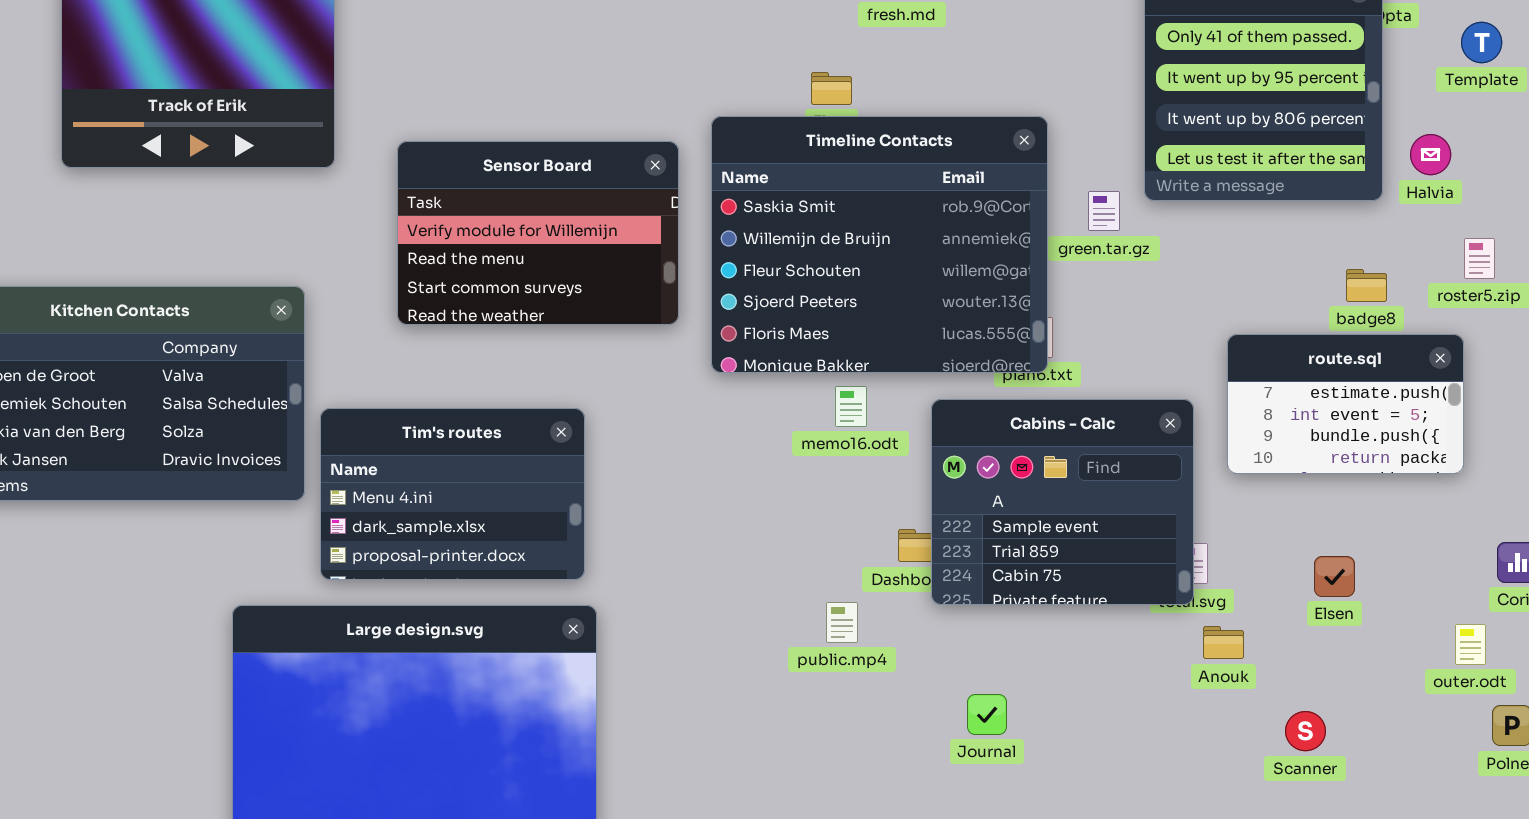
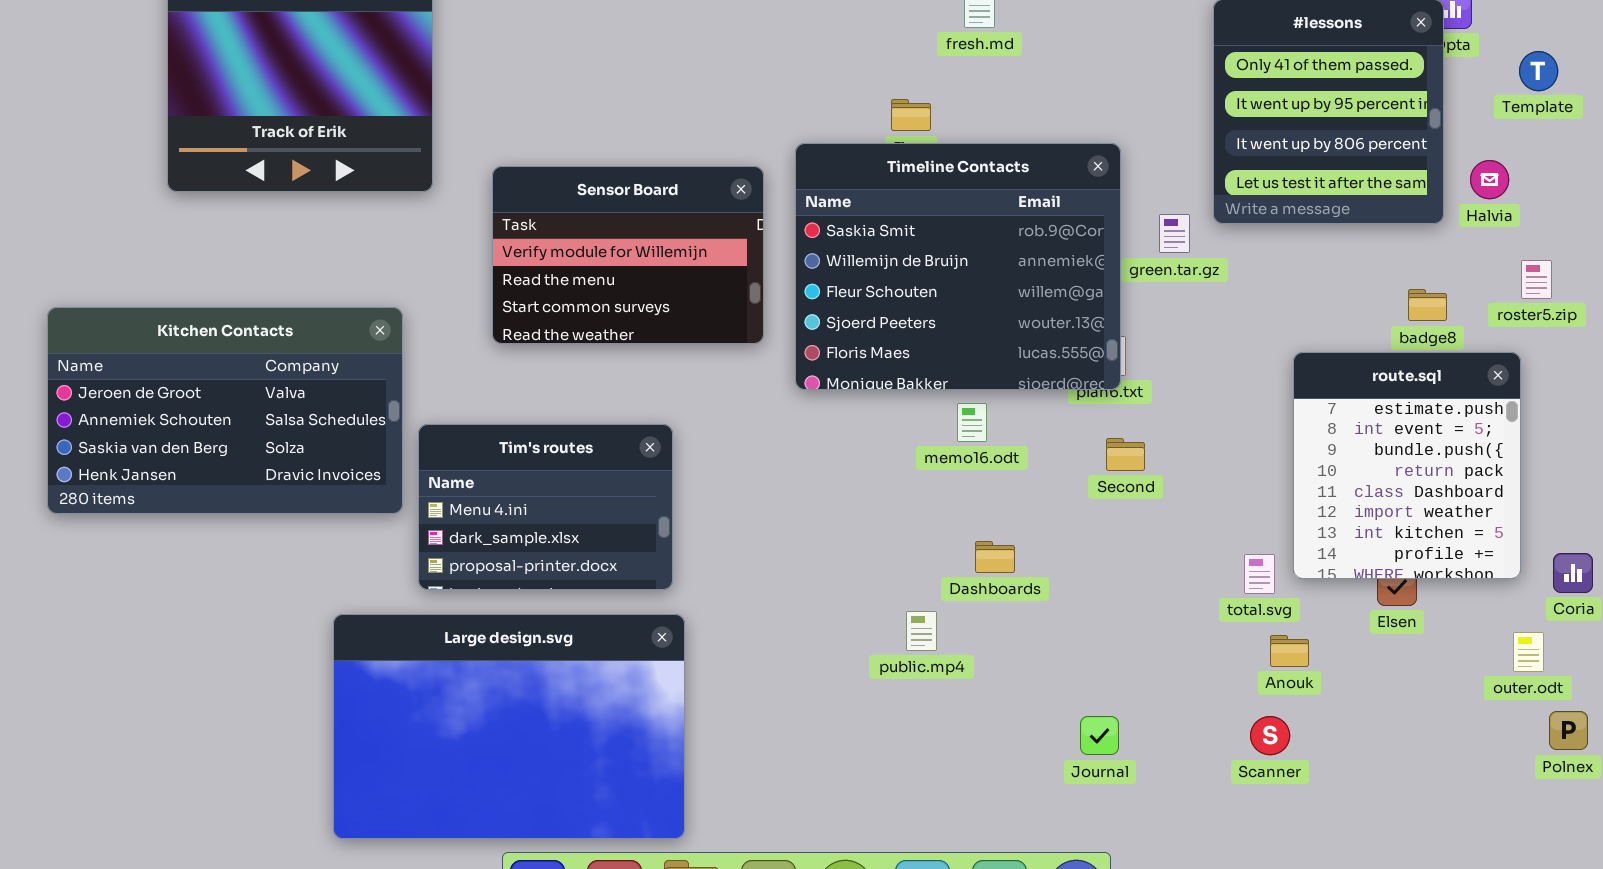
route.sql: [1227,334,1464,474] -> [1293,352,1521,579], resized
memo16.odt: [835,386,867,427] -> [957,403,987,442], moved
Cabins - Calc: [931,399,1194,605] -> none, closed
Journal: [967,694,1007,735] -> [1080,716,1119,755], moved
Scanner: [1285,711,1326,751] -> [1250,716,1290,755], moved

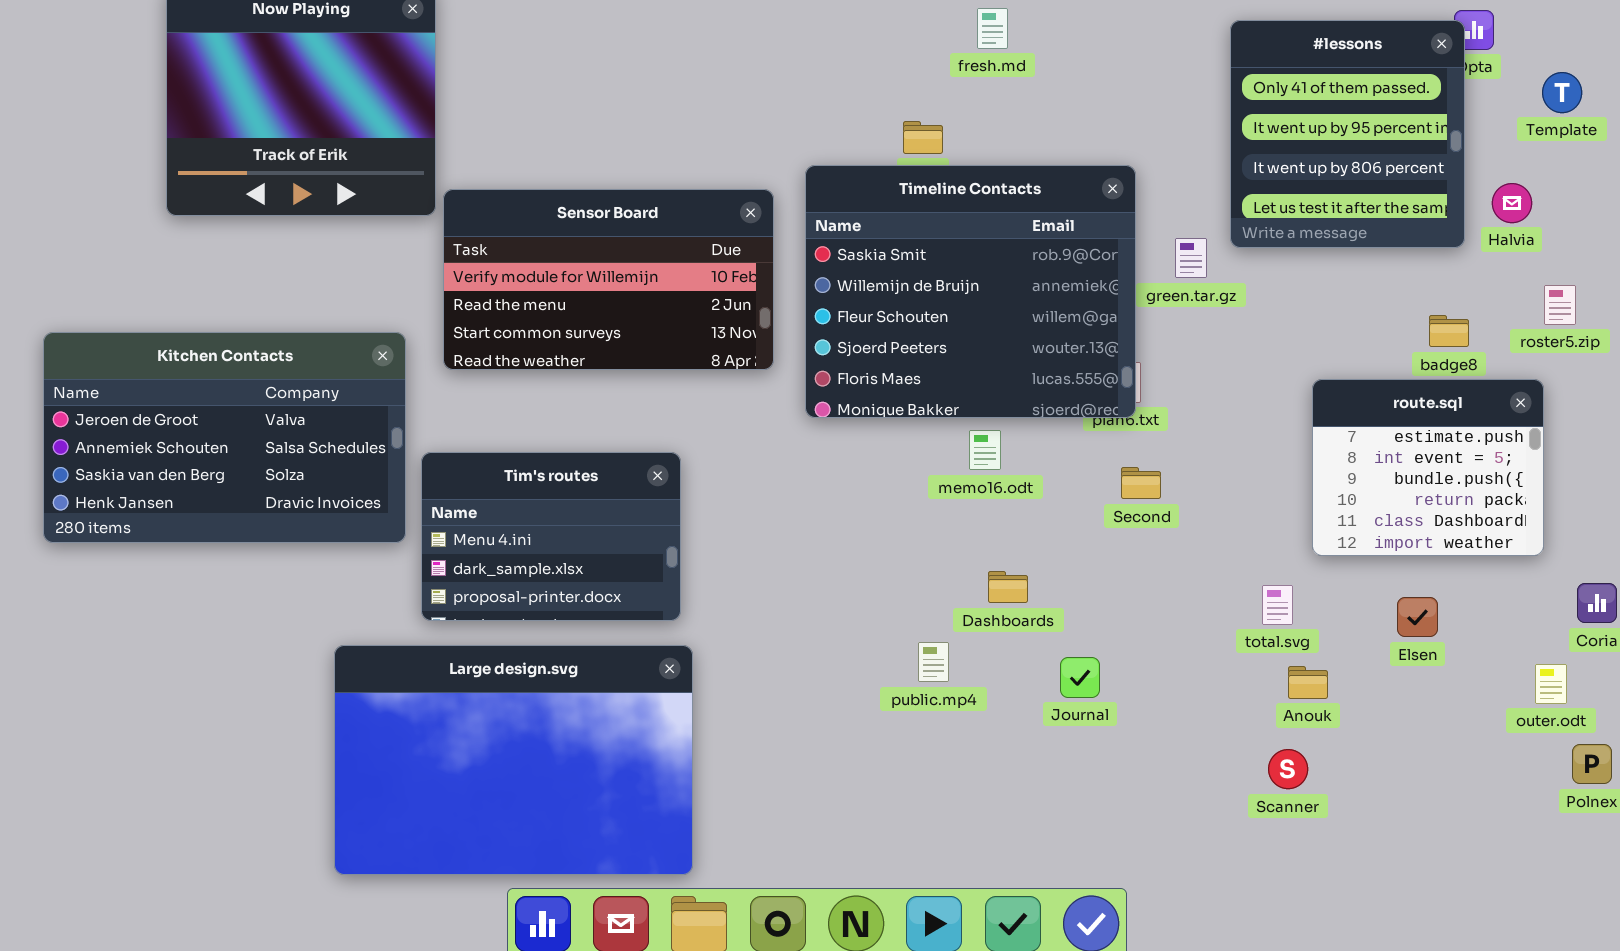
Sensor Board: [492,166,764,344] -> [443,189,774,370], resized
route.sql: [1293,352,1521,579] -> [1312,379,1544,556], resized
Journal: [1080,716,1119,755] -> [1060,657,1100,698], moved

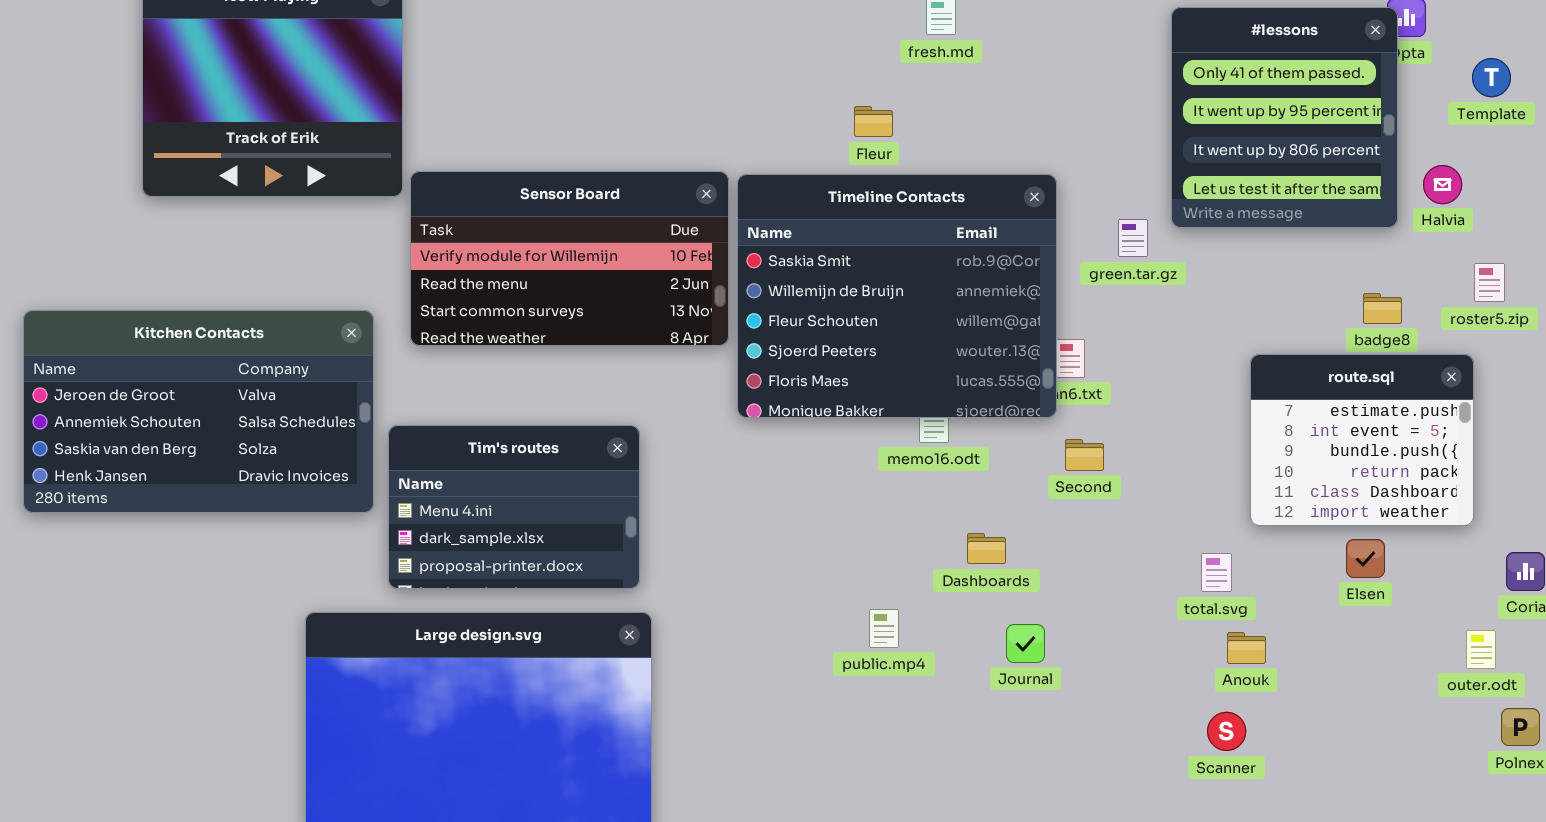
Timeline Contacts: [805,165,1136,418] -> [737,174,1057,418], moved
Dashboards: [988,571,1028,603] -> [967,533,1006,564], moved
Elsen: [1397,597,1438,637] -> [1346,539,1385,578], moved

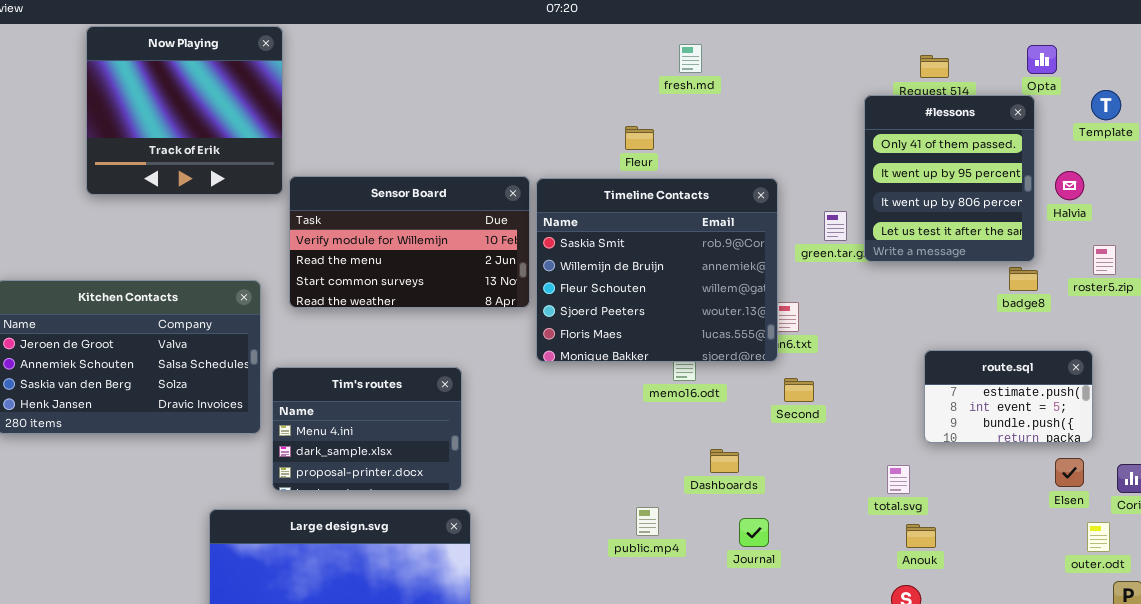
#lessons: [1171,7,1398,228] -> [864,95,1035,262], moved
route.sql: [1250,354,1474,526] -> [924,350,1093,443], resized
Elsen: [1346,539,1385,578] -> [1055,458,1084,487], moved

